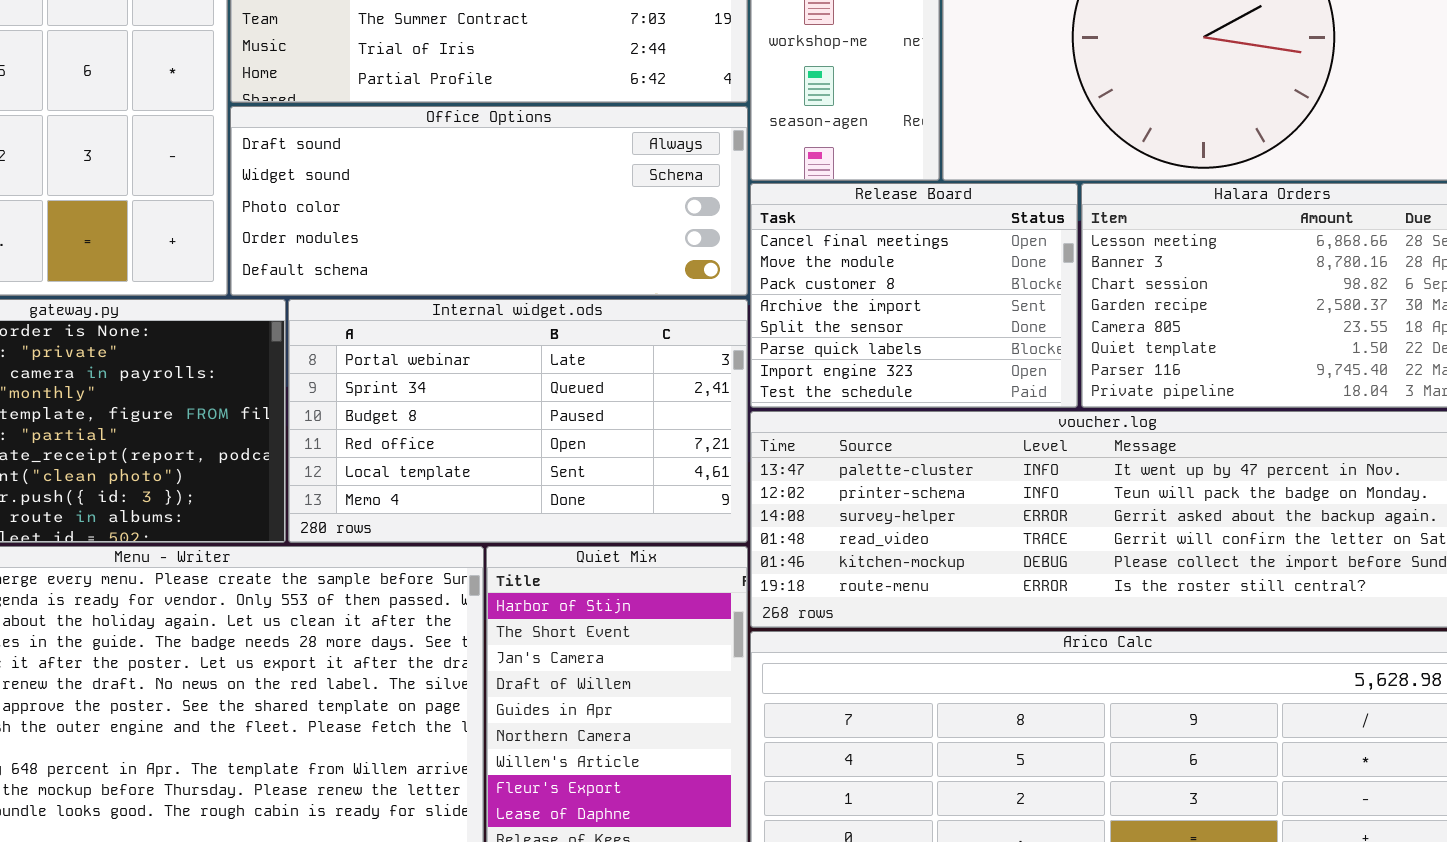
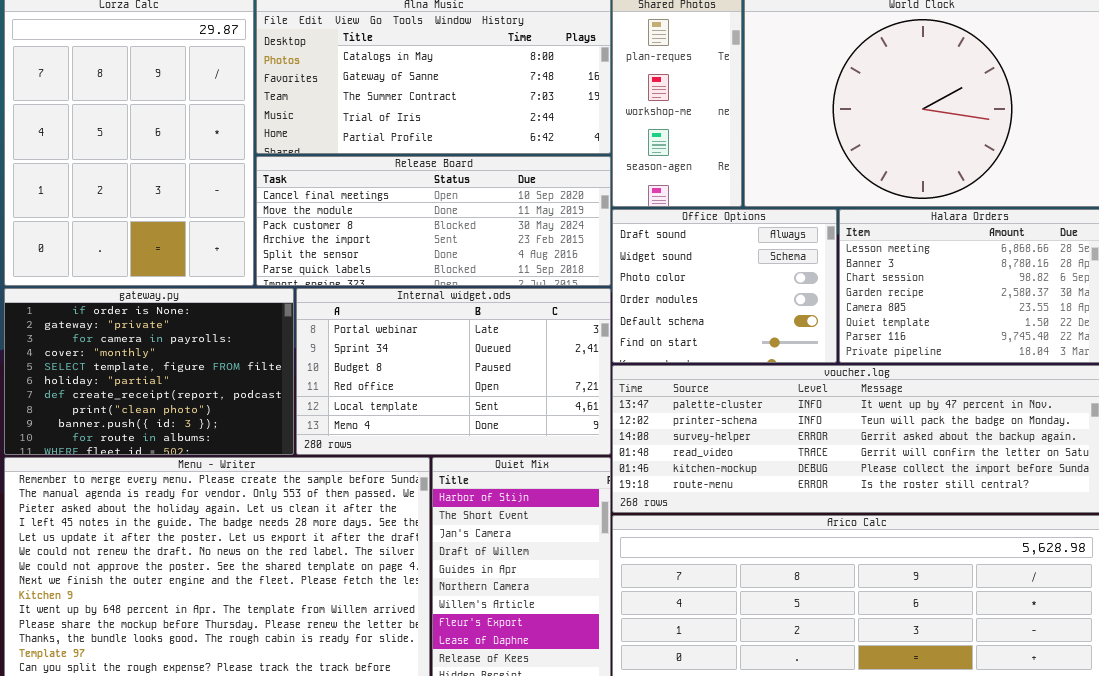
Office Options: [230,106,748,296] -> [612,209,837,363], moved, resized
Release Board: [750,183,1078,408] -> [256,156,611,286], moved, resized

